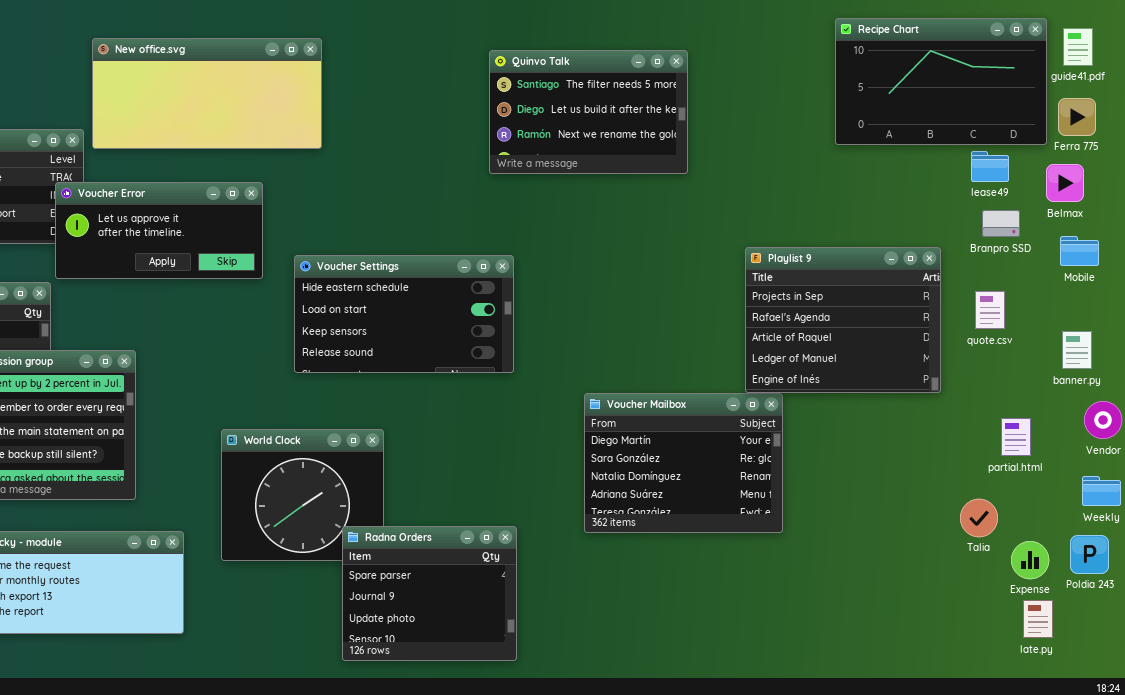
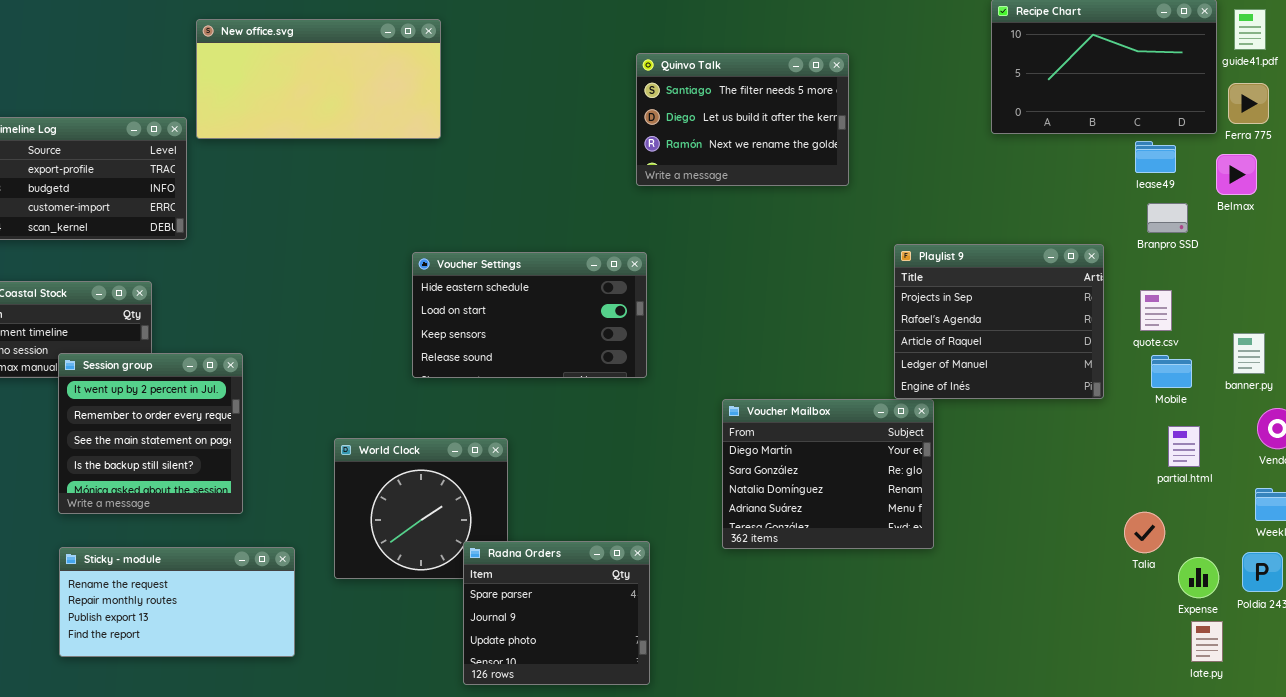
Quinvo Talk: [489,50,688,174] -> [636,53,849,186], moved
Voucher Error: [55,182,263,279] -> none, closed
Mobile: [1060,236,1099,266] -> [1151,355,1192,388], moved

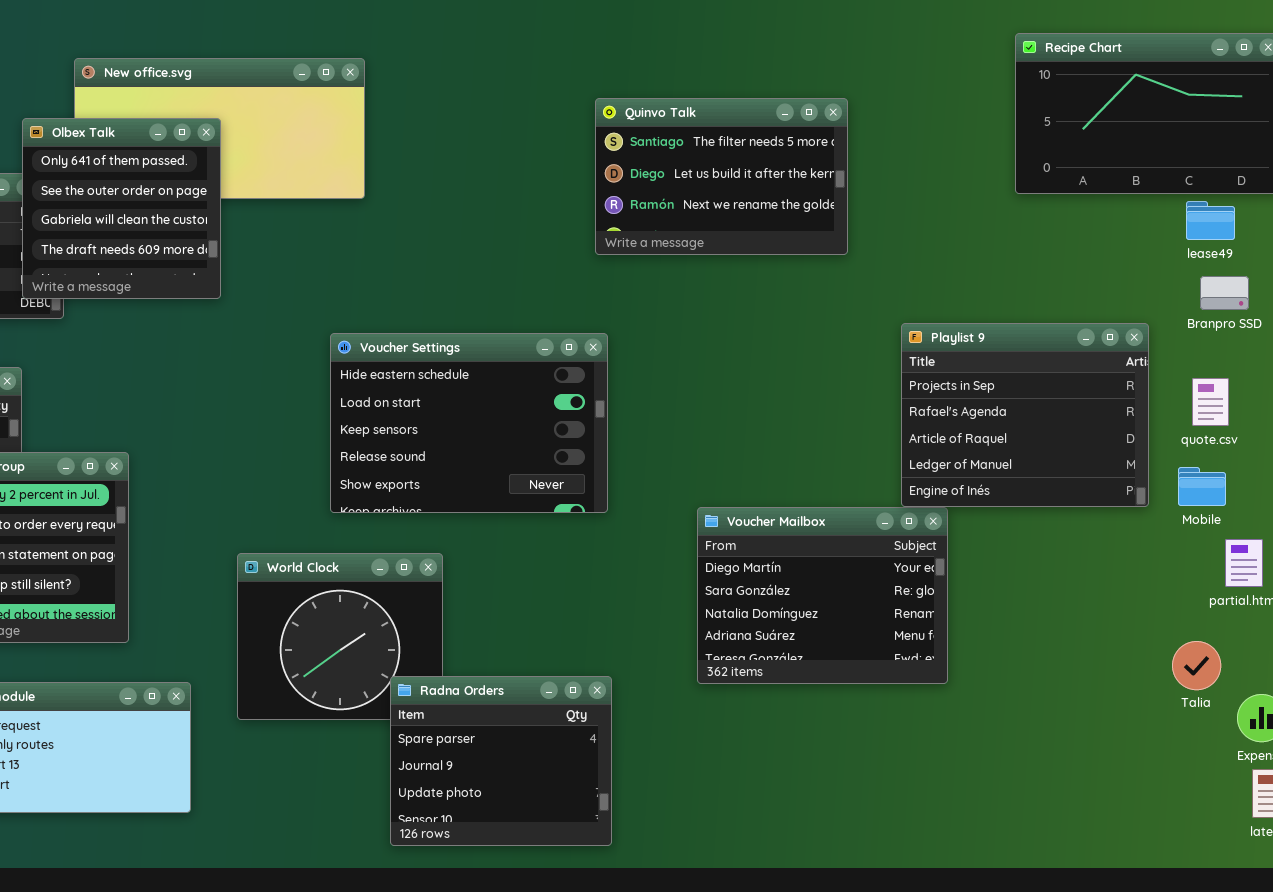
Olbex Talk: none -> [22,118,221,299], opened
Voucher Settings: [412,252,647,378] -> [330,333,608,513], resized
Mobile: [1151,355,1192,388] -> [1178,467,1226,506], moved

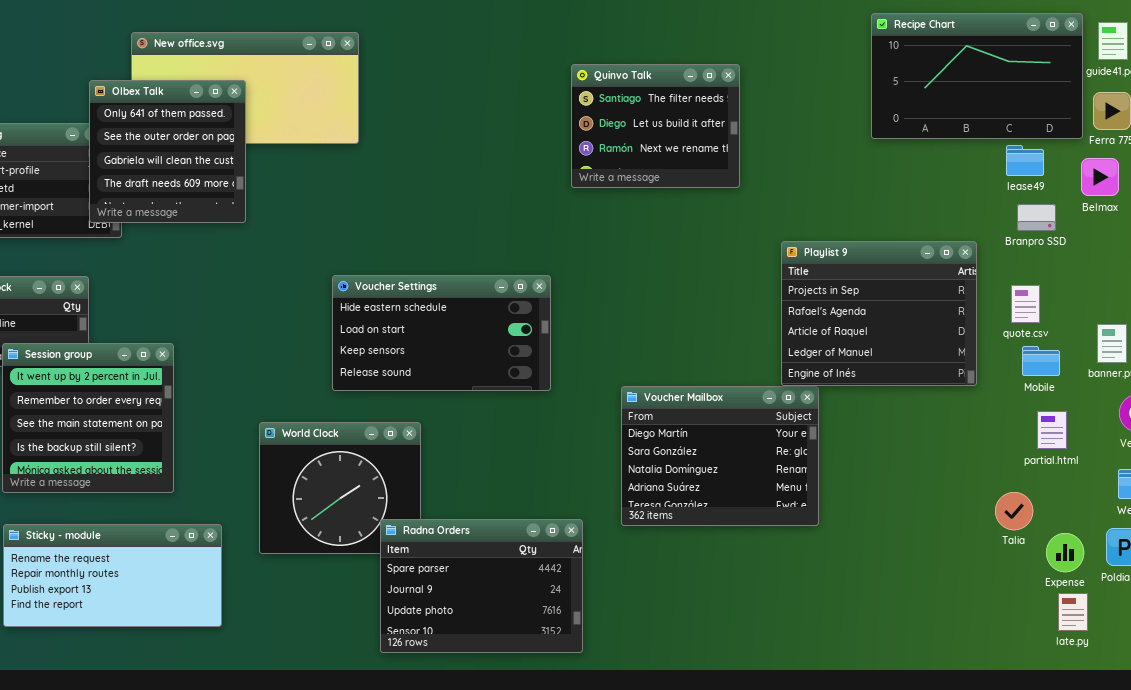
Quinvo Talk: [595,98,848,255] -> [571,64,740,188], resized
Voucher Settings: [330,333,608,513] -> [332,275,551,391], resized
Mobile: [1178,467,1226,506] -> [1022,346,1060,376], moved
Radna Orders: [390,676,612,846] -> [380,519,583,653], resized

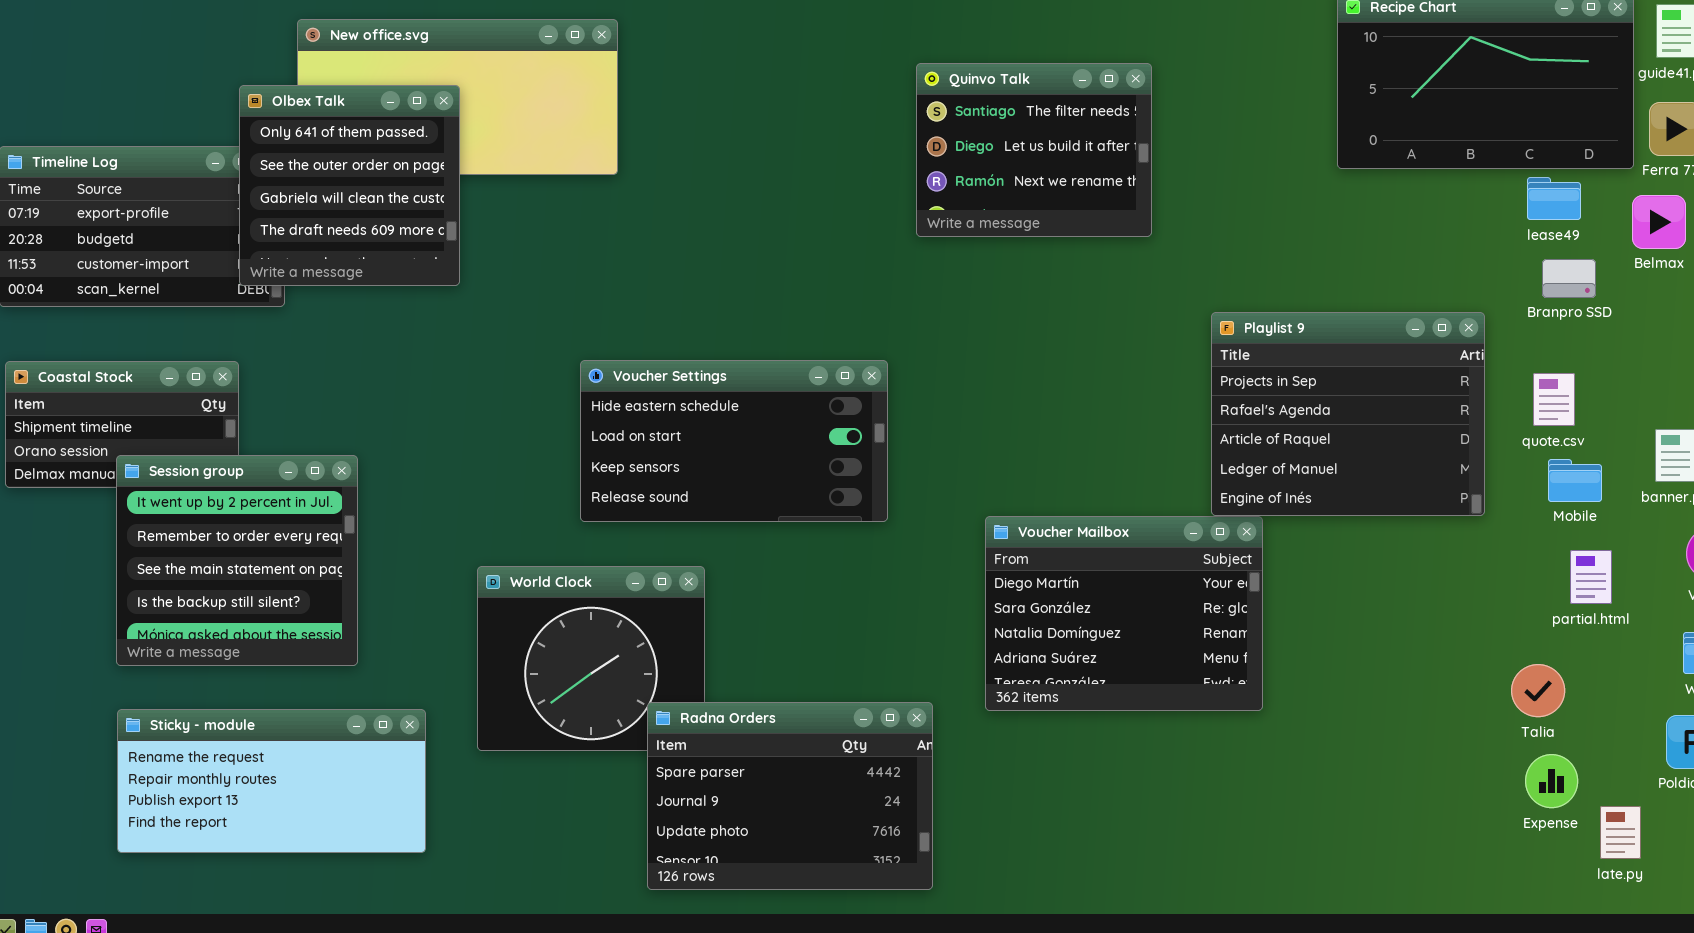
Expense: [1046,533,1084,572] -> [1525,754,1578,808], moved

